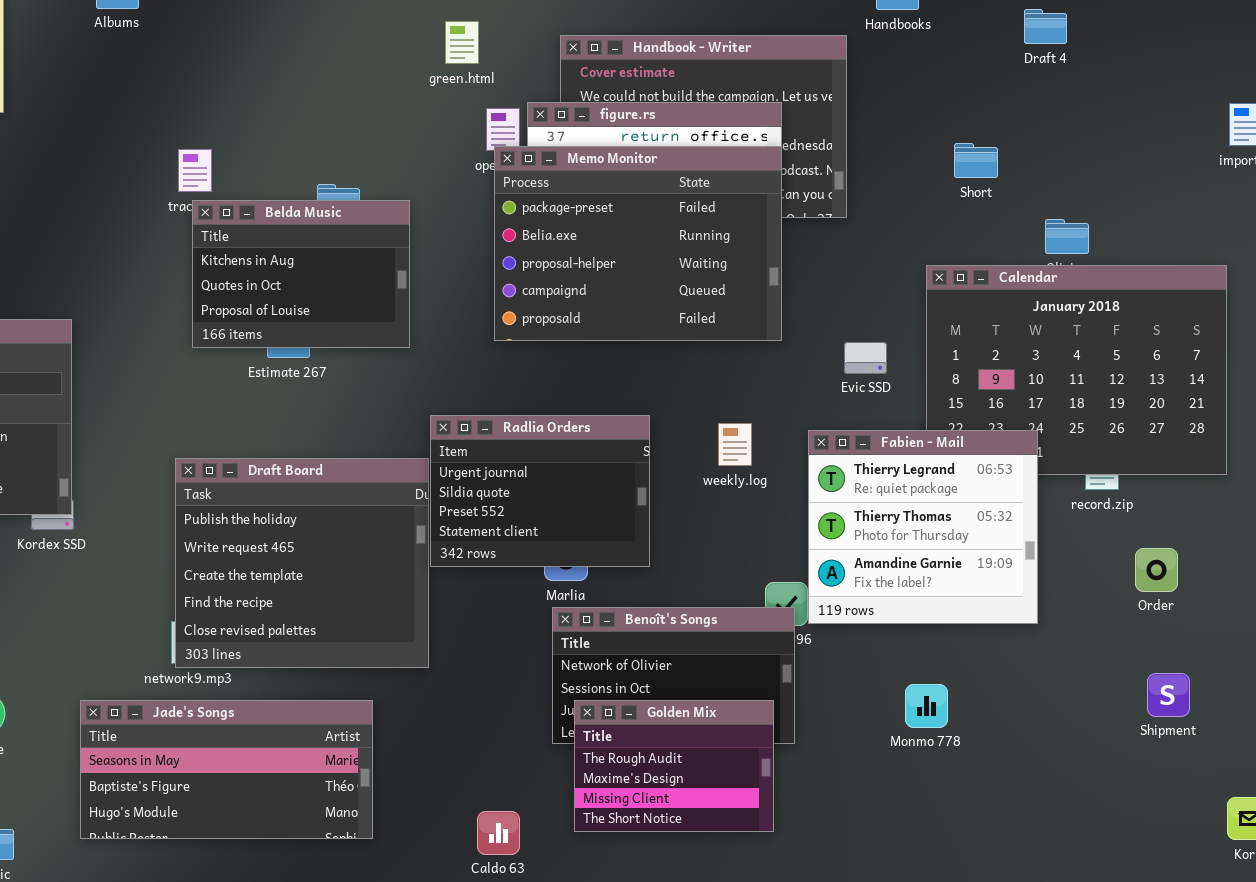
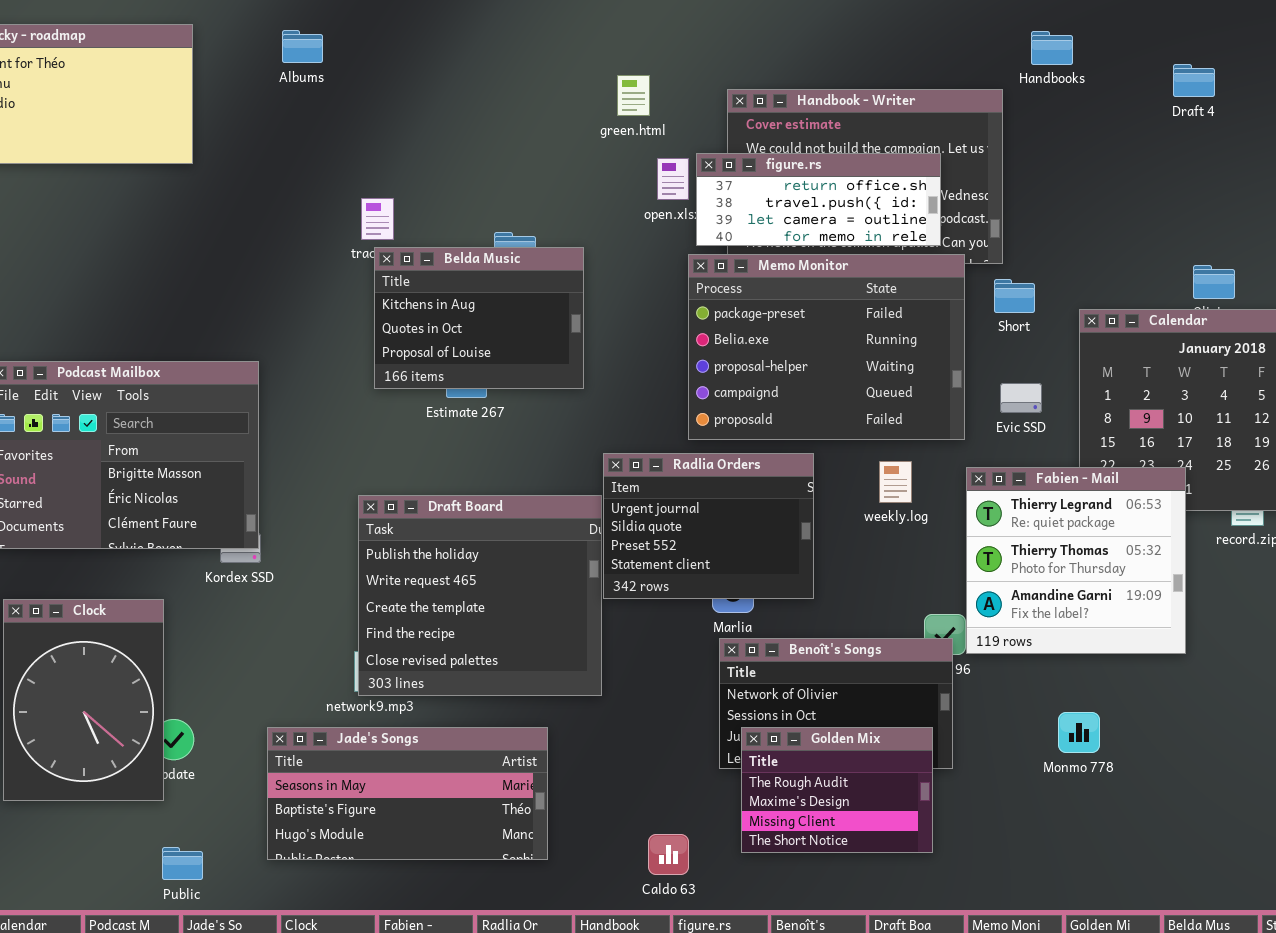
Short: [954,143,998,178] -> [994,279,1035,313], moved
Memo Monitor: [494,146,782,341] -> [688,254,965,440], moved

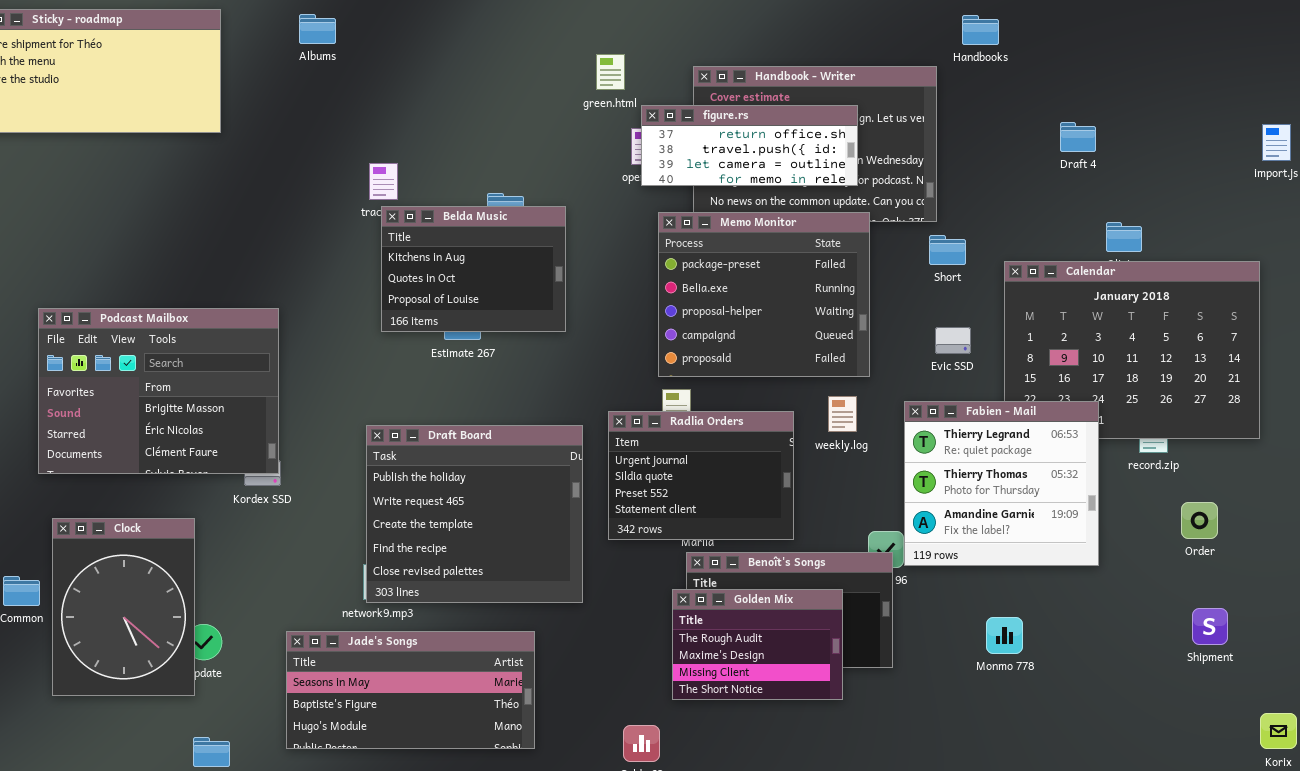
Draft 4: [1173,64,1215,97] -> [1060,122,1096,152], moved
figure.rs: [696,153,941,246] -> [641,105,858,186], moved
Memo Monitor: [688,254,965,440] -> [658,212,870,377], resized
Radlia Orders: [603,453,814,599] -> [608,411,794,540], moved
Golden Mix: [741,727,933,853] -> [672,589,843,700], moved

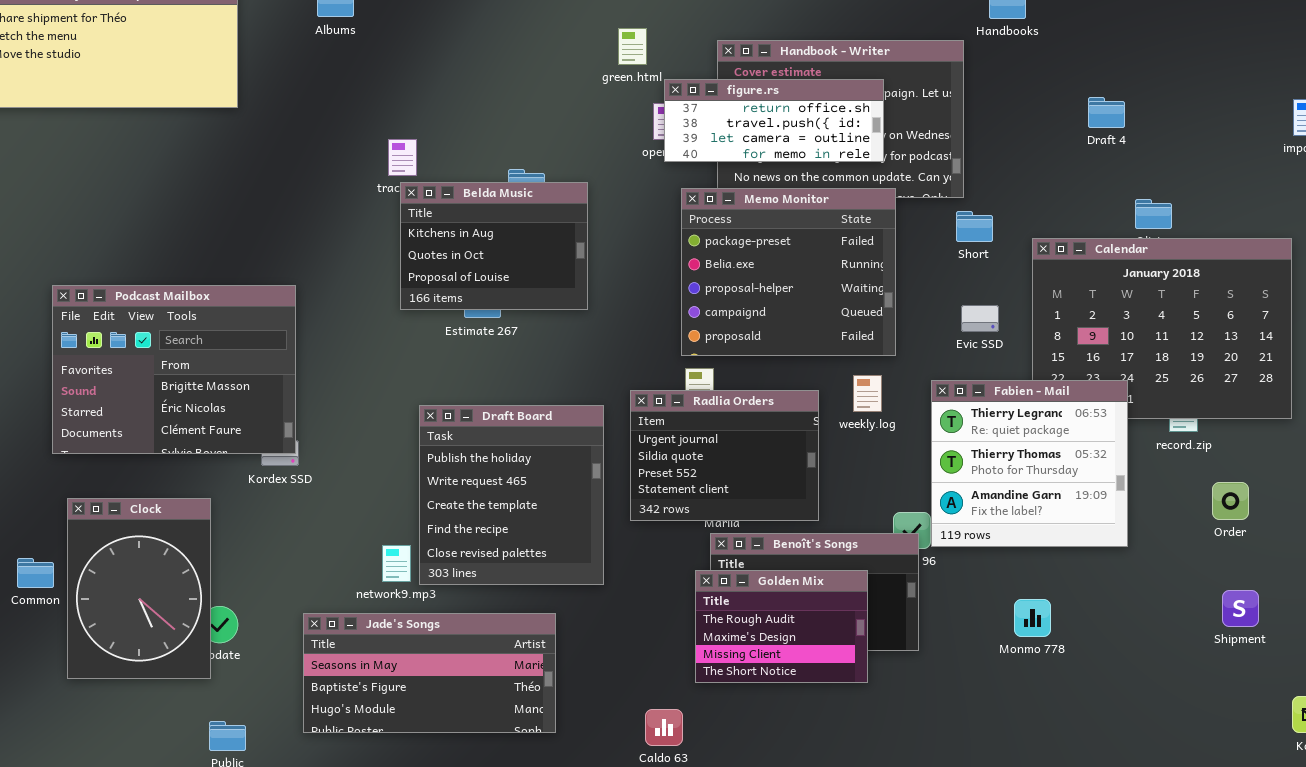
Draft Board: [366,425,583,603] -> [419,405,604,585], resized

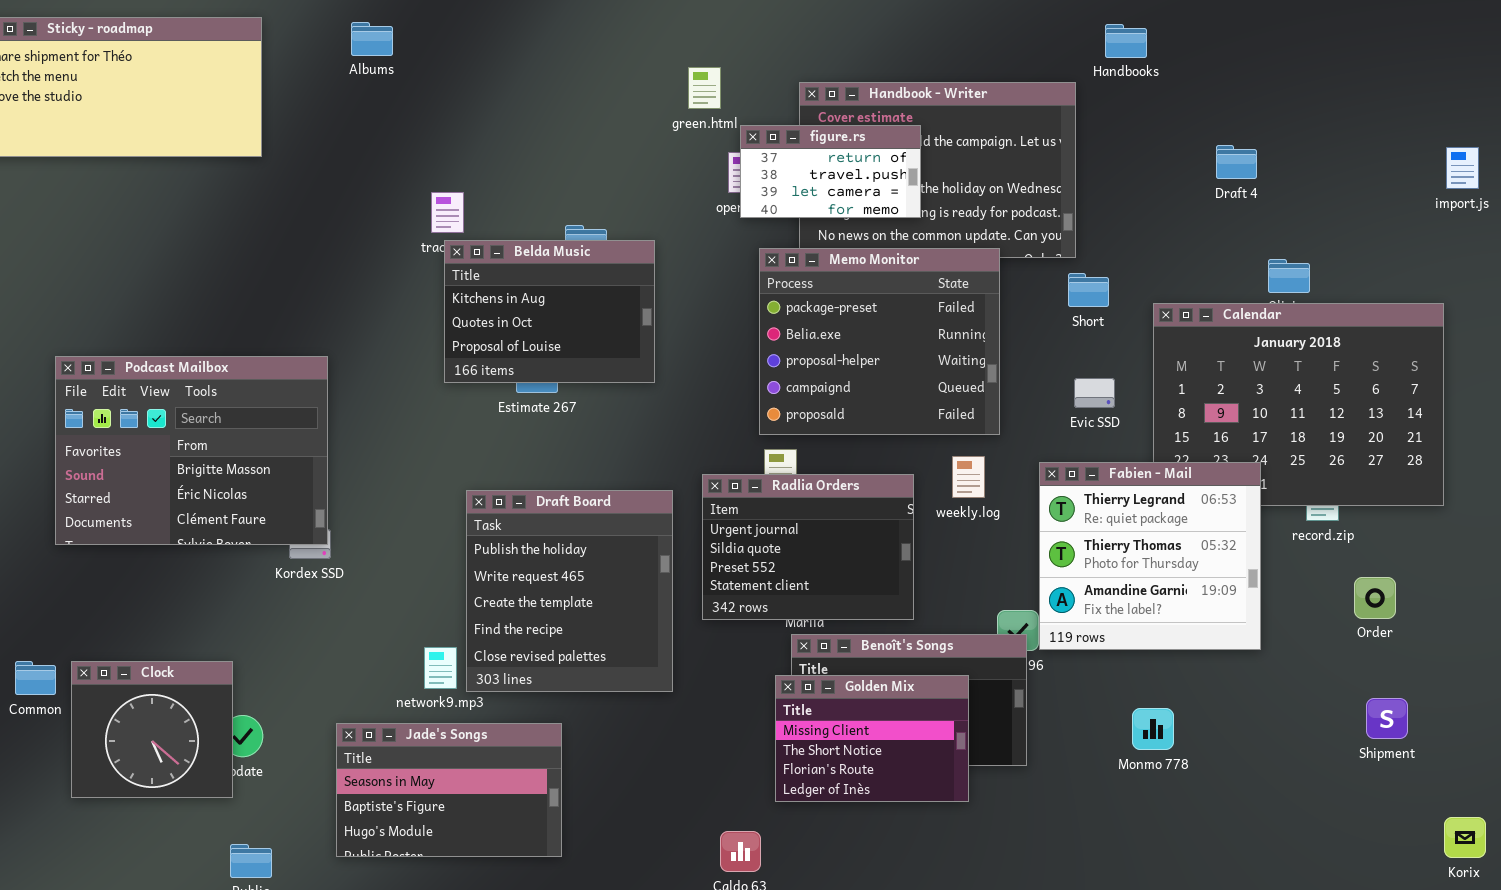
figure.rs: [664,79,884,162] -> [740,125,921,218], resized
Clock: [67,498,211,679] -> [71,661,233,798], resized
Golden Mix: [695,570,868,683] -> [775,675,969,802], scrolled down 2 rows
Jade's Songs: [303,613,556,733] -> [336,723,562,857], resized

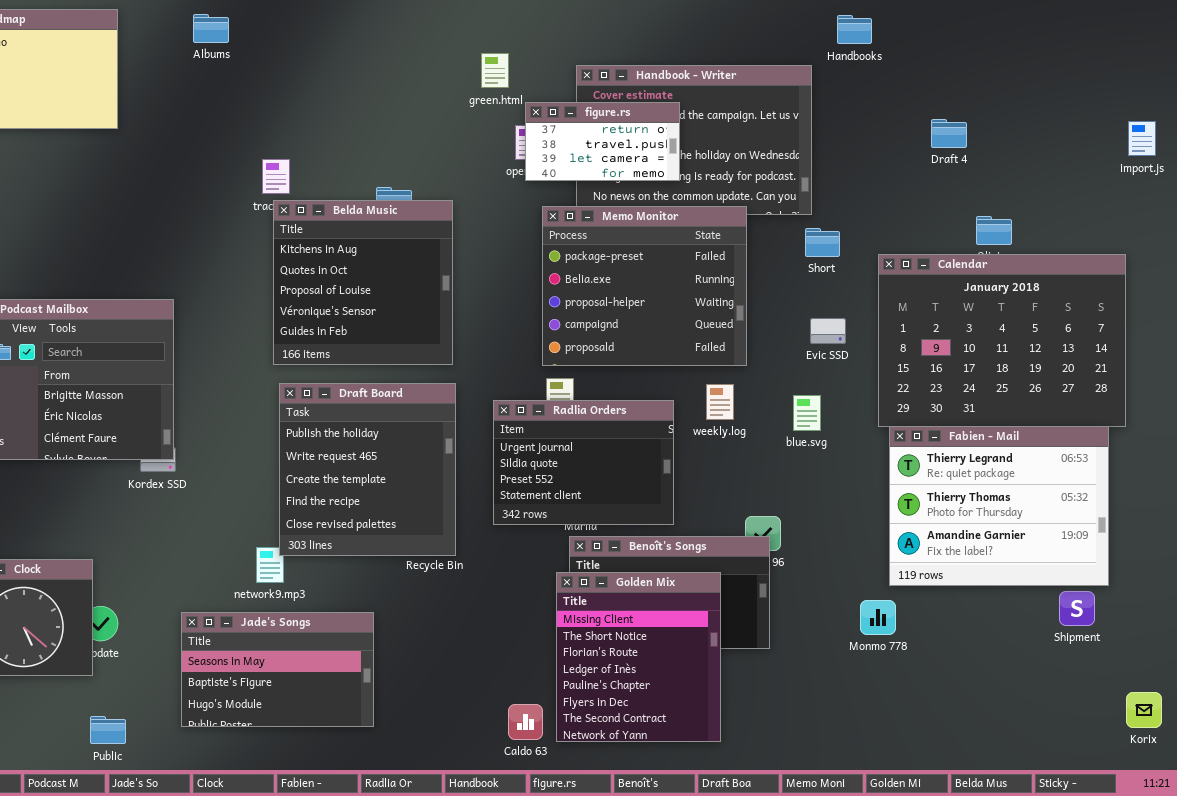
Belda Music: [444,240,655,383] -> [273,200,453,365], resized
Fabien - Mail: [1039,462,1261,650] -> [889,426,1109,586], moved, resized
Draft Board: [466,490,673,692] -> [279,383,456,556], moved
Golden Mix: [775,675,969,802] -> [556,572,721,742], resized

